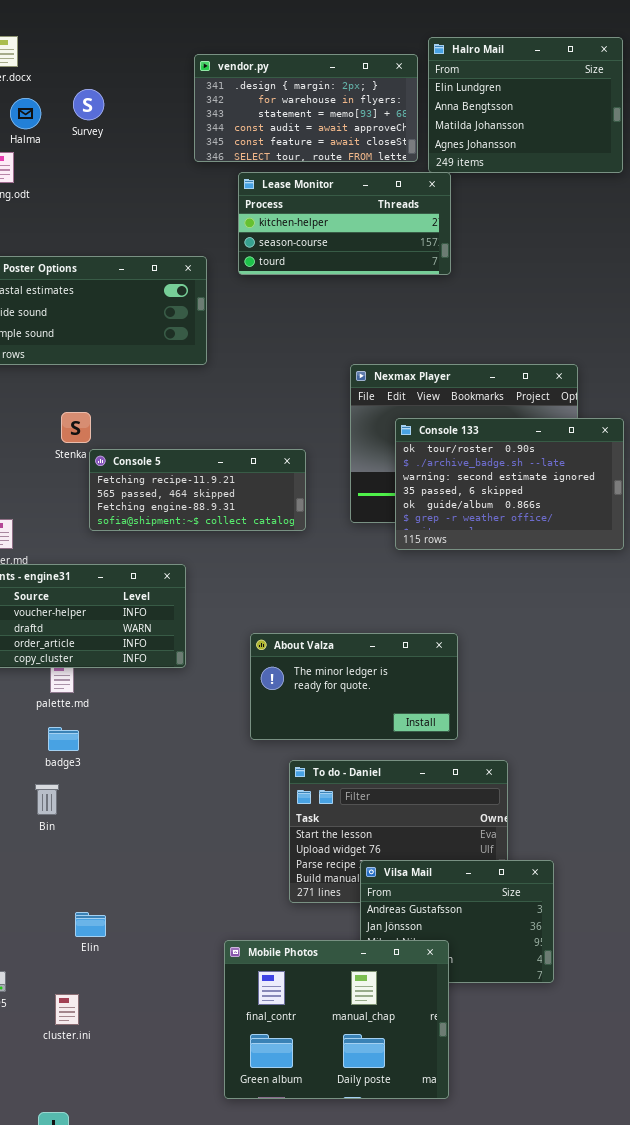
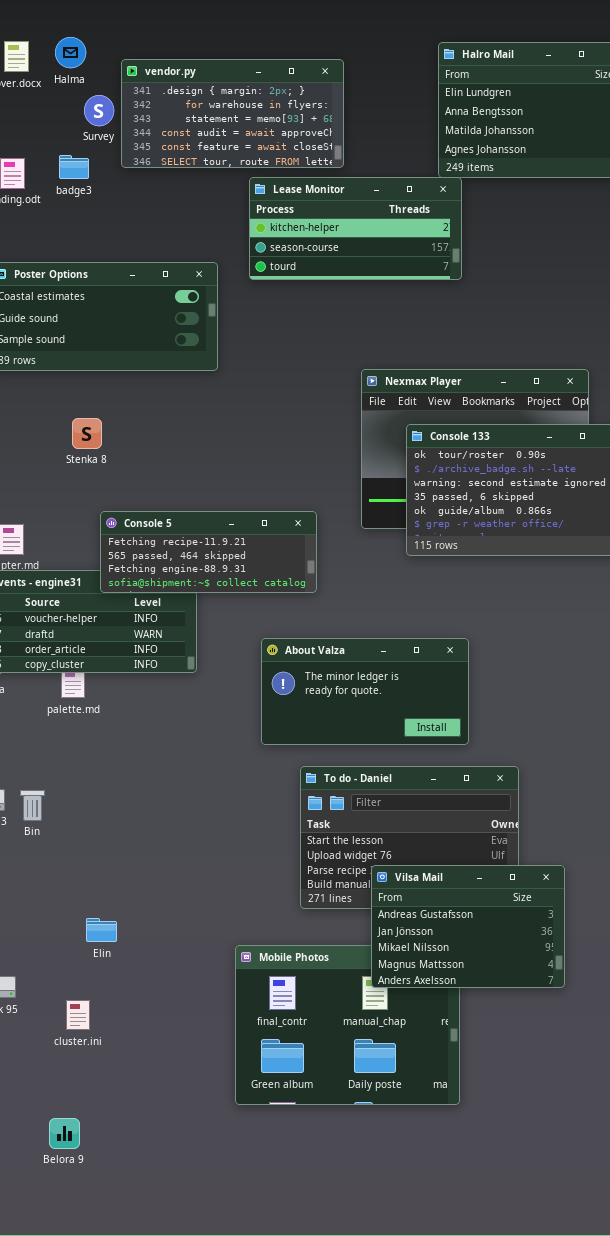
vendor.py: [194,54,418,162] -> [121,59,344,168], moved
Halma: [10,98,41,129] -> [55,37,86,68], moved
Console 5: [89,449,306,531] -> [100,511,317,593], moved
badge3: [48,727,79,751] -> [59,155,89,179], moved
Bin: [35,784,59,815] -> [20,790,45,821], moved
Vilsa Mail: [360,860,554,983] -> [371,865,565,988], raised

